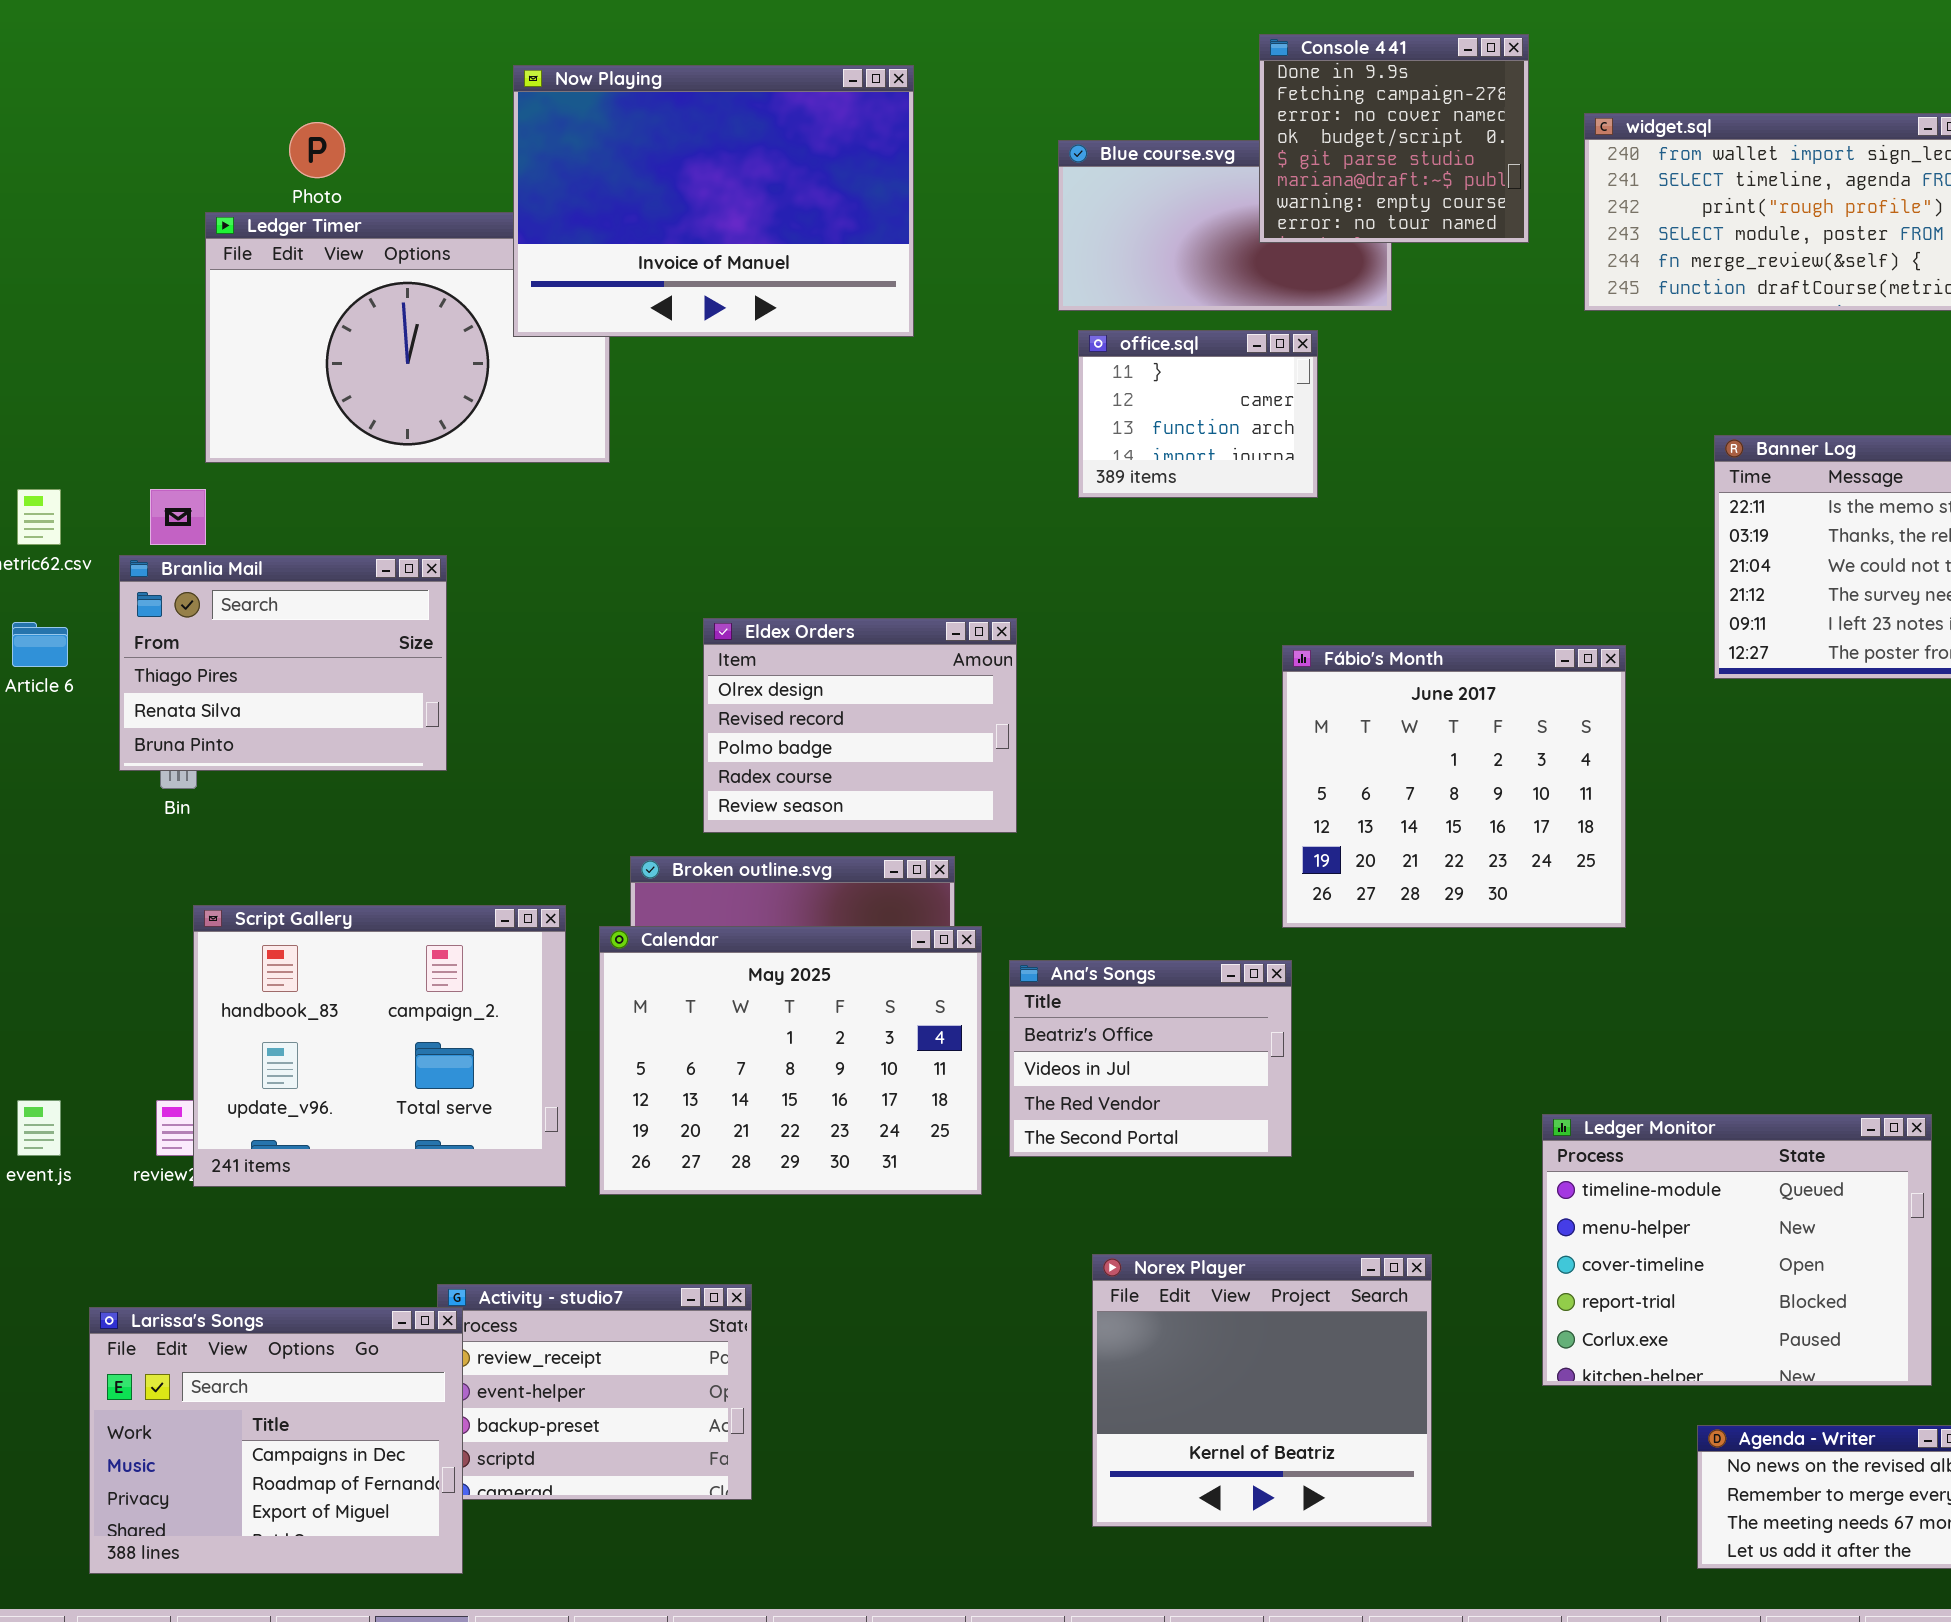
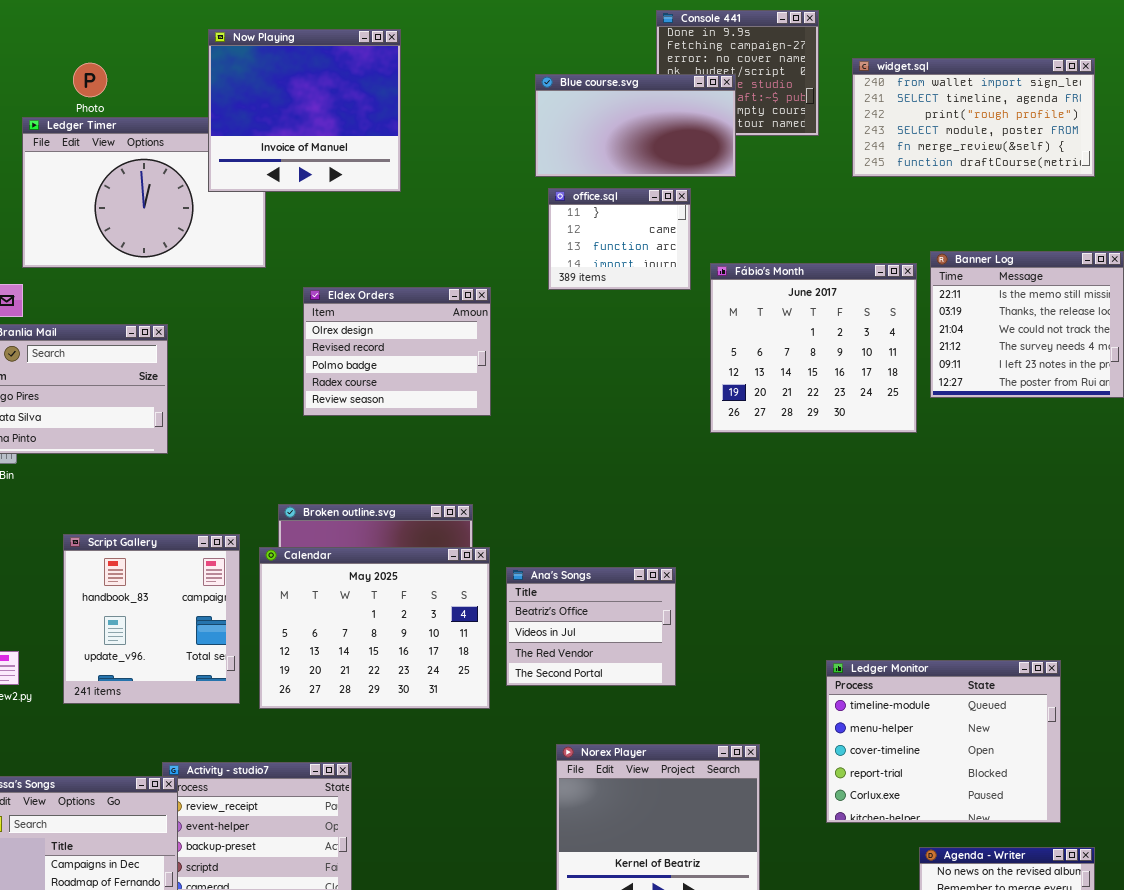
Now Playing: [513,65,914,337] -> [208,29,401,192], resized
Blue course.svg: [1058,140,1392,311] -> [535,74,736,177], raised
Eldex Orders: [703,618,1017,833] -> [303,287,491,416], moved
Fábio's Month: [1282,645,1626,928] -> [710,263,917,433], moved
Script Gallery: [193,905,566,1187] -> [63,534,240,704], resized

